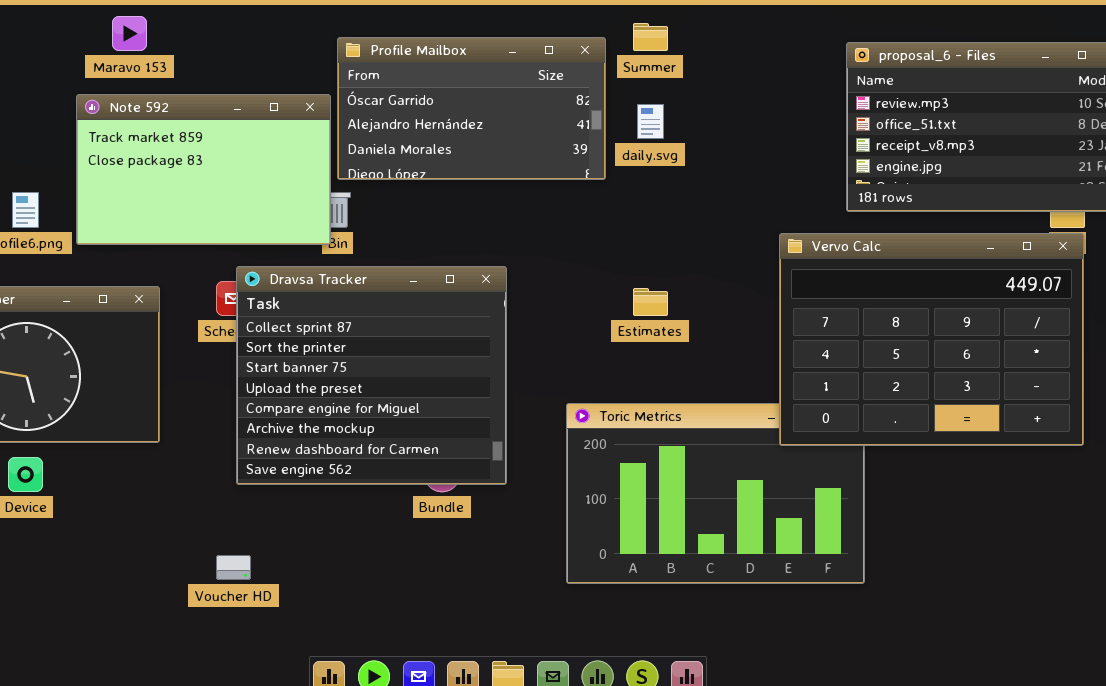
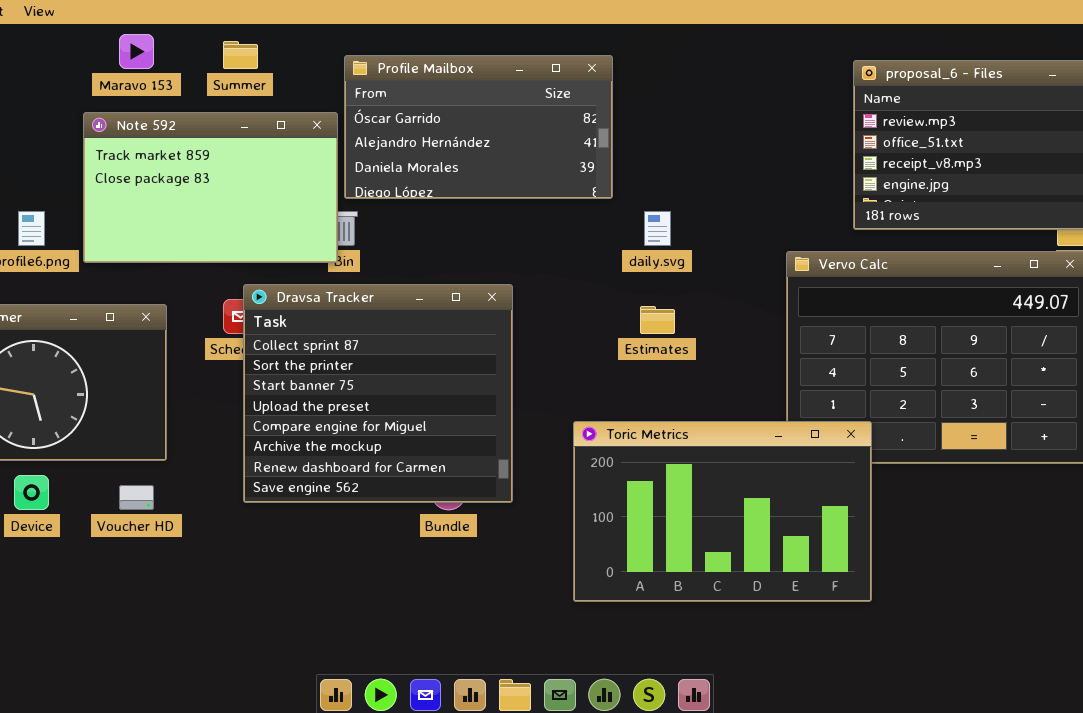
Summer: [633,23,668,51] -> [223,41,258,69], moved
daily.svg: [637,104,664,139] -> [644,211,671,246], moved
Toric Metrics: [566,403,865,584] -> [573,421,872,602], raised
Voucher HD: [216,555,251,580] -> [119,485,154,510], moved

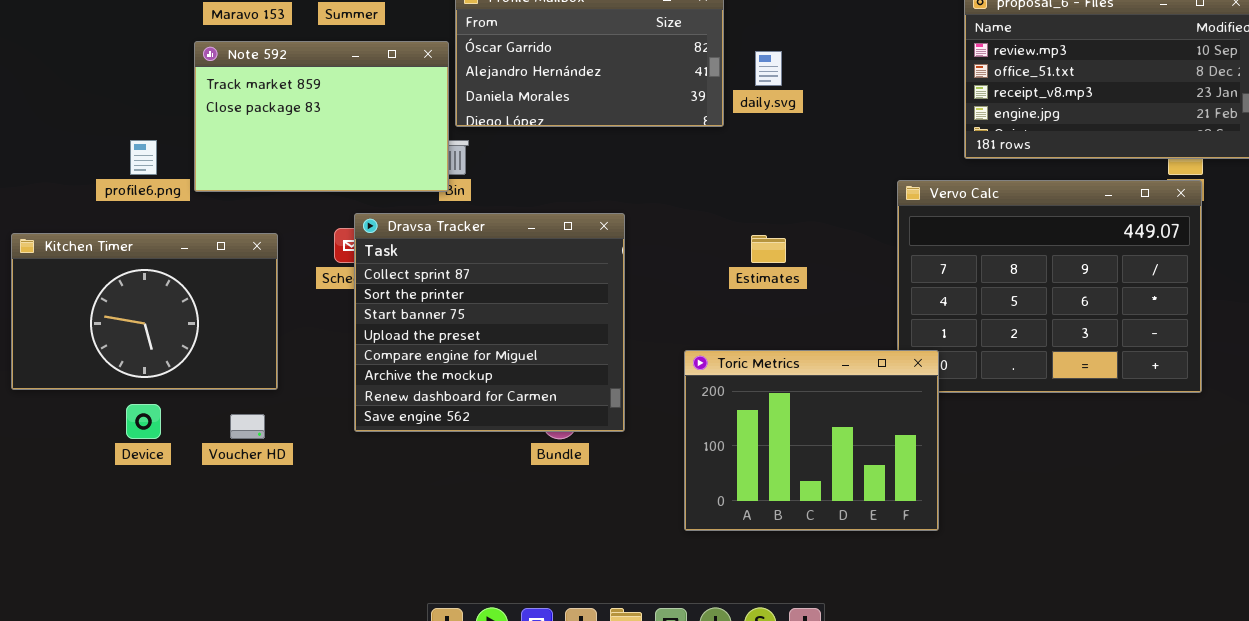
daily.svg: [644,211,671,246] -> [755,51,782,86], moved
Toric Metrics: [573,421,872,602] -> [684,350,939,531], resized

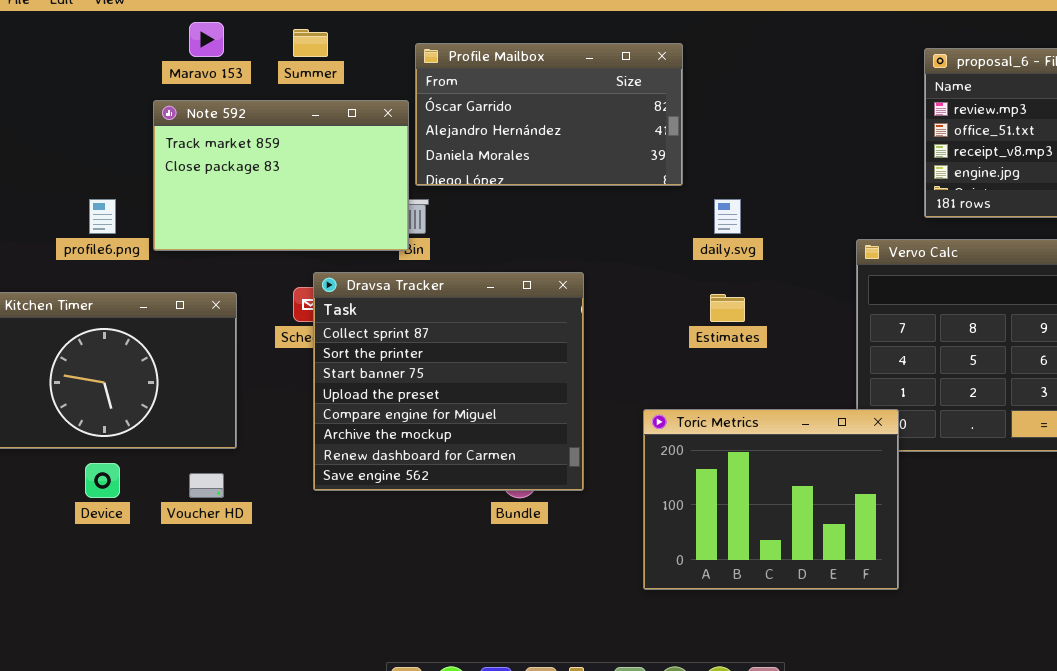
daily.svg: [755,51,782,86] -> [714,199,741,234], moved

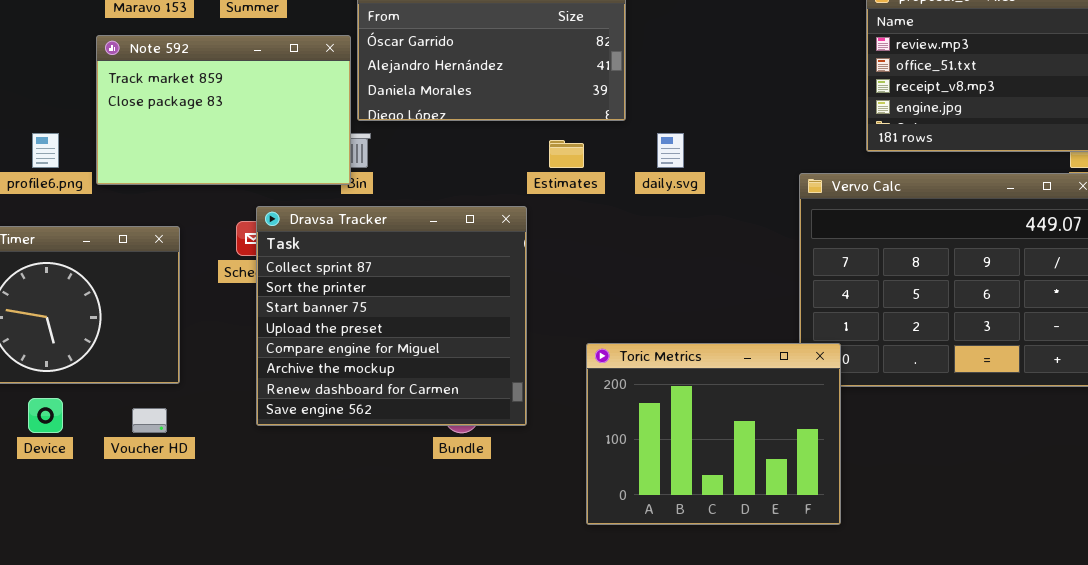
Estimates: [710,294,745,322] -> [549,140,584,168], moved

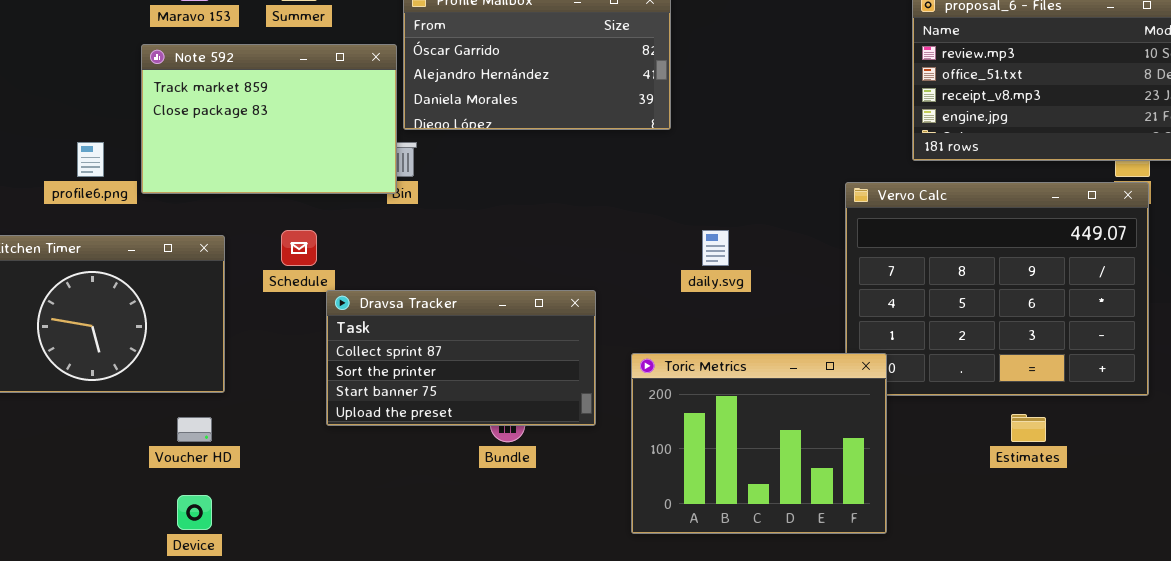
daily.svg: [657,133,684,168] -> [702,230,729,266], moved
Estimates: [549,140,584,168] -> [1011,414,1046,442], moved
Dravsa Tracker: [256,206,527,426] -> [326,290,596,426], moved, resized
Device: [28,398,63,433] -> [177,495,212,530], moved

